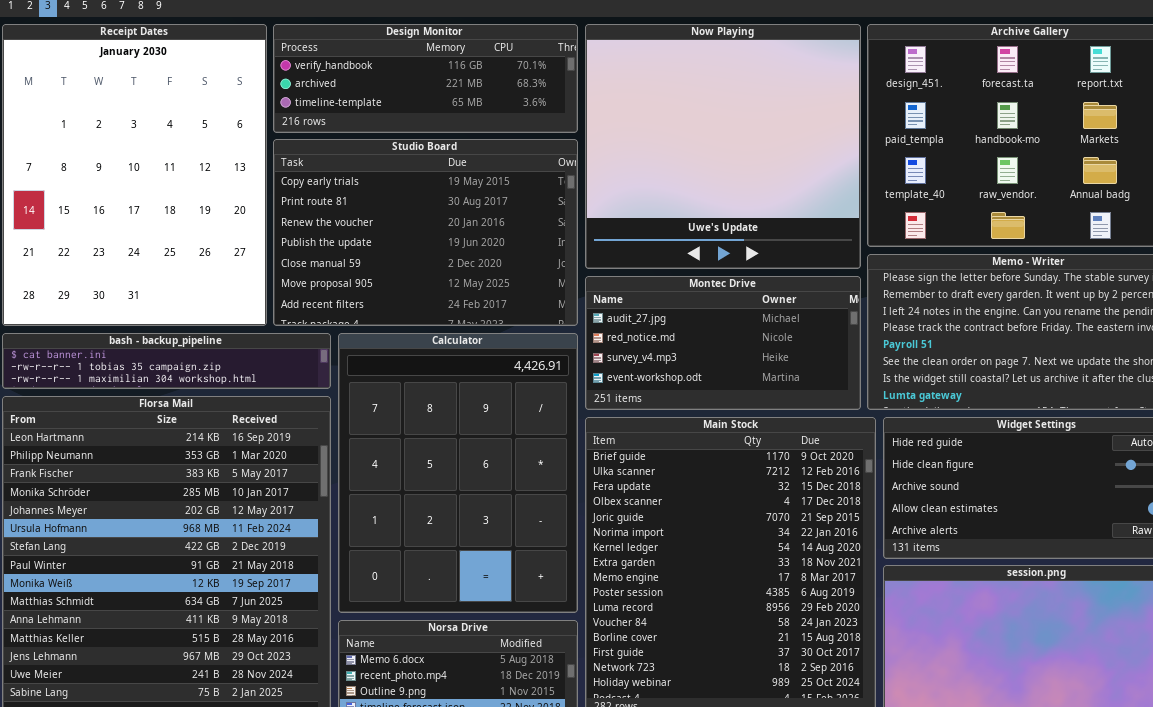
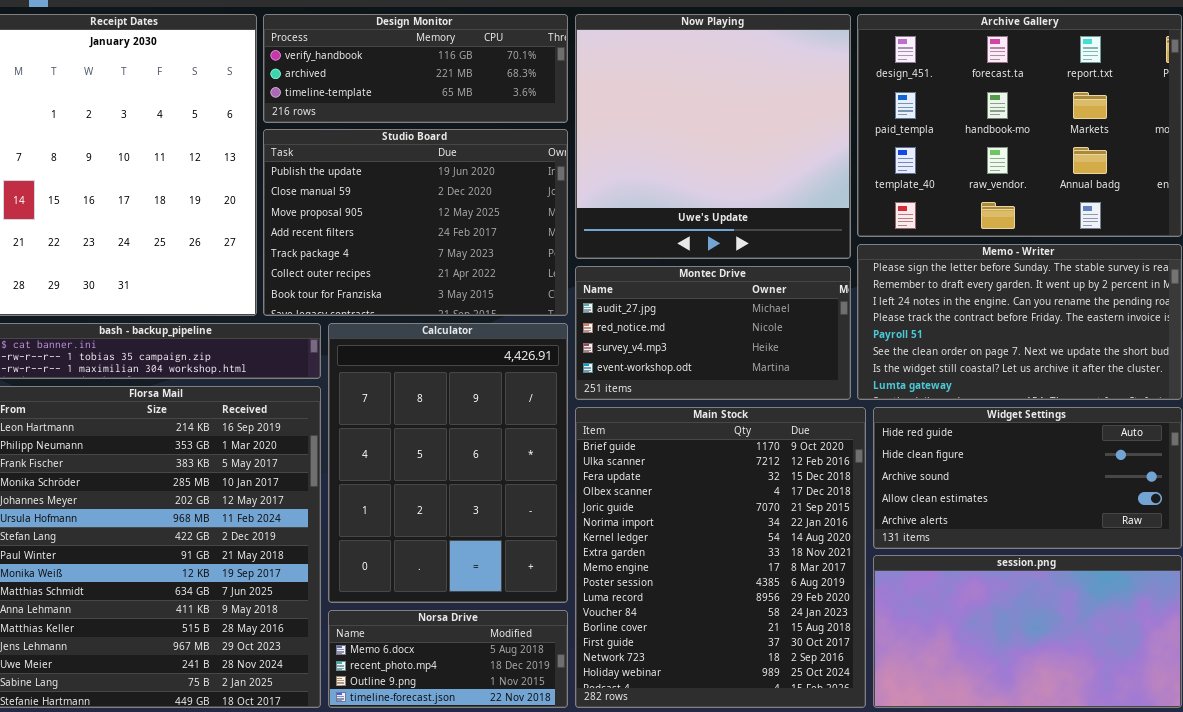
Studio Board: [273,139,578,326] -> [263,129,568,316], scrolled down 3 rows

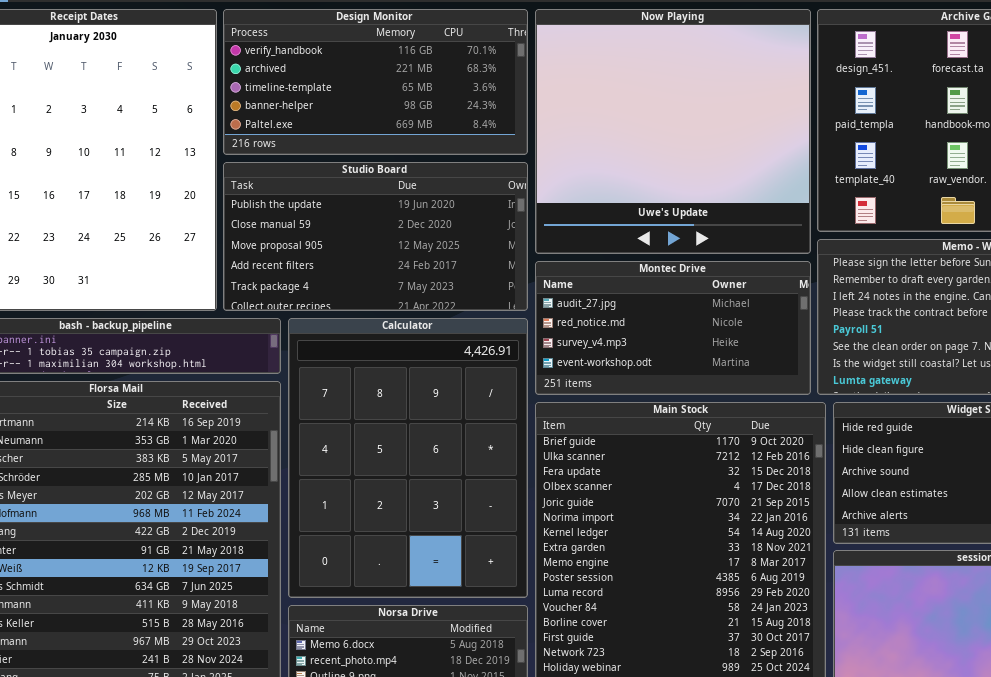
Design Monitor: [263,14,568,123] -> [223,9,528,155], resized
Studio Board: [263,129,568,316] -> [223,162,528,311], resized

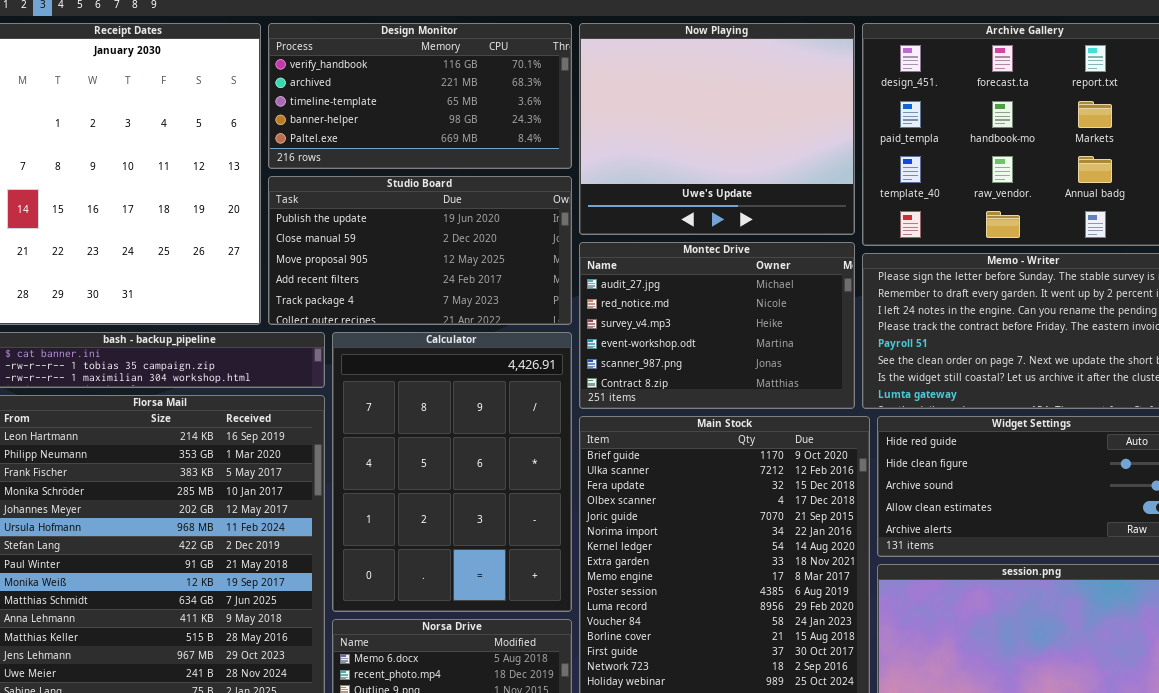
Now Playing: [535,9,811,254] -> [579,23,855,235], resized
Montec Drive: [535,261,811,395] -> [579,242,855,409], resized

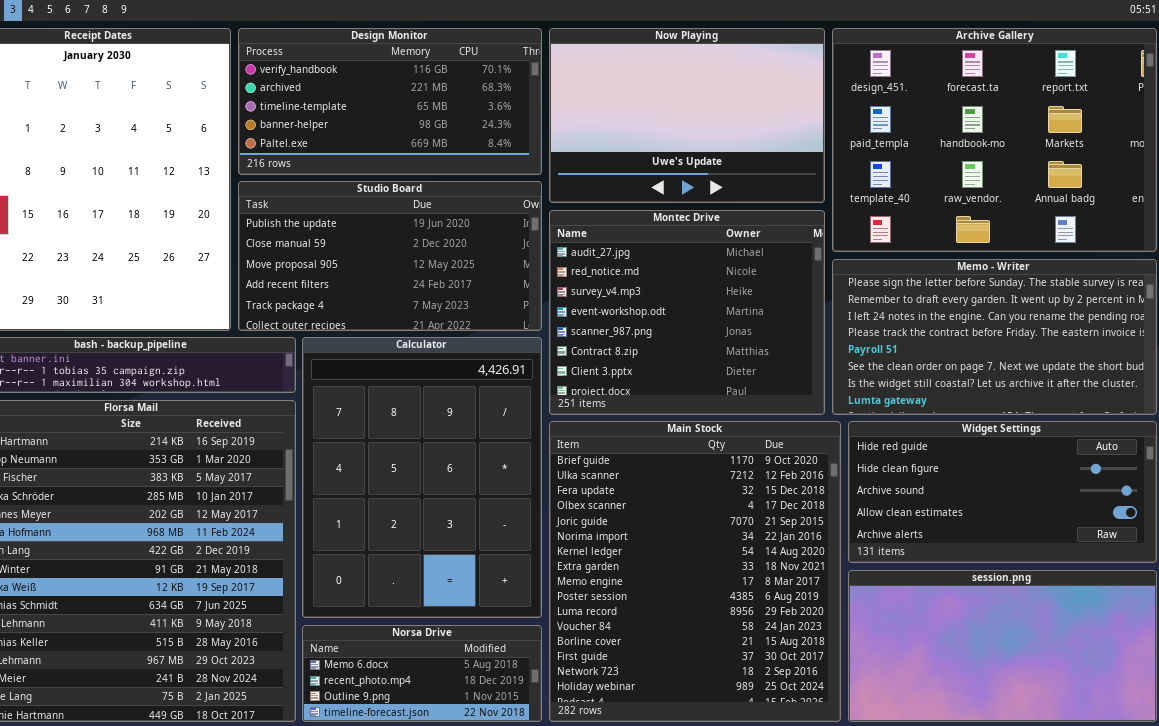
Now Playing: [579,23,855,235] -> [549,28,825,203], resized
Montec Drive: [579,242,855,409] -> [549,210,825,415], resized

